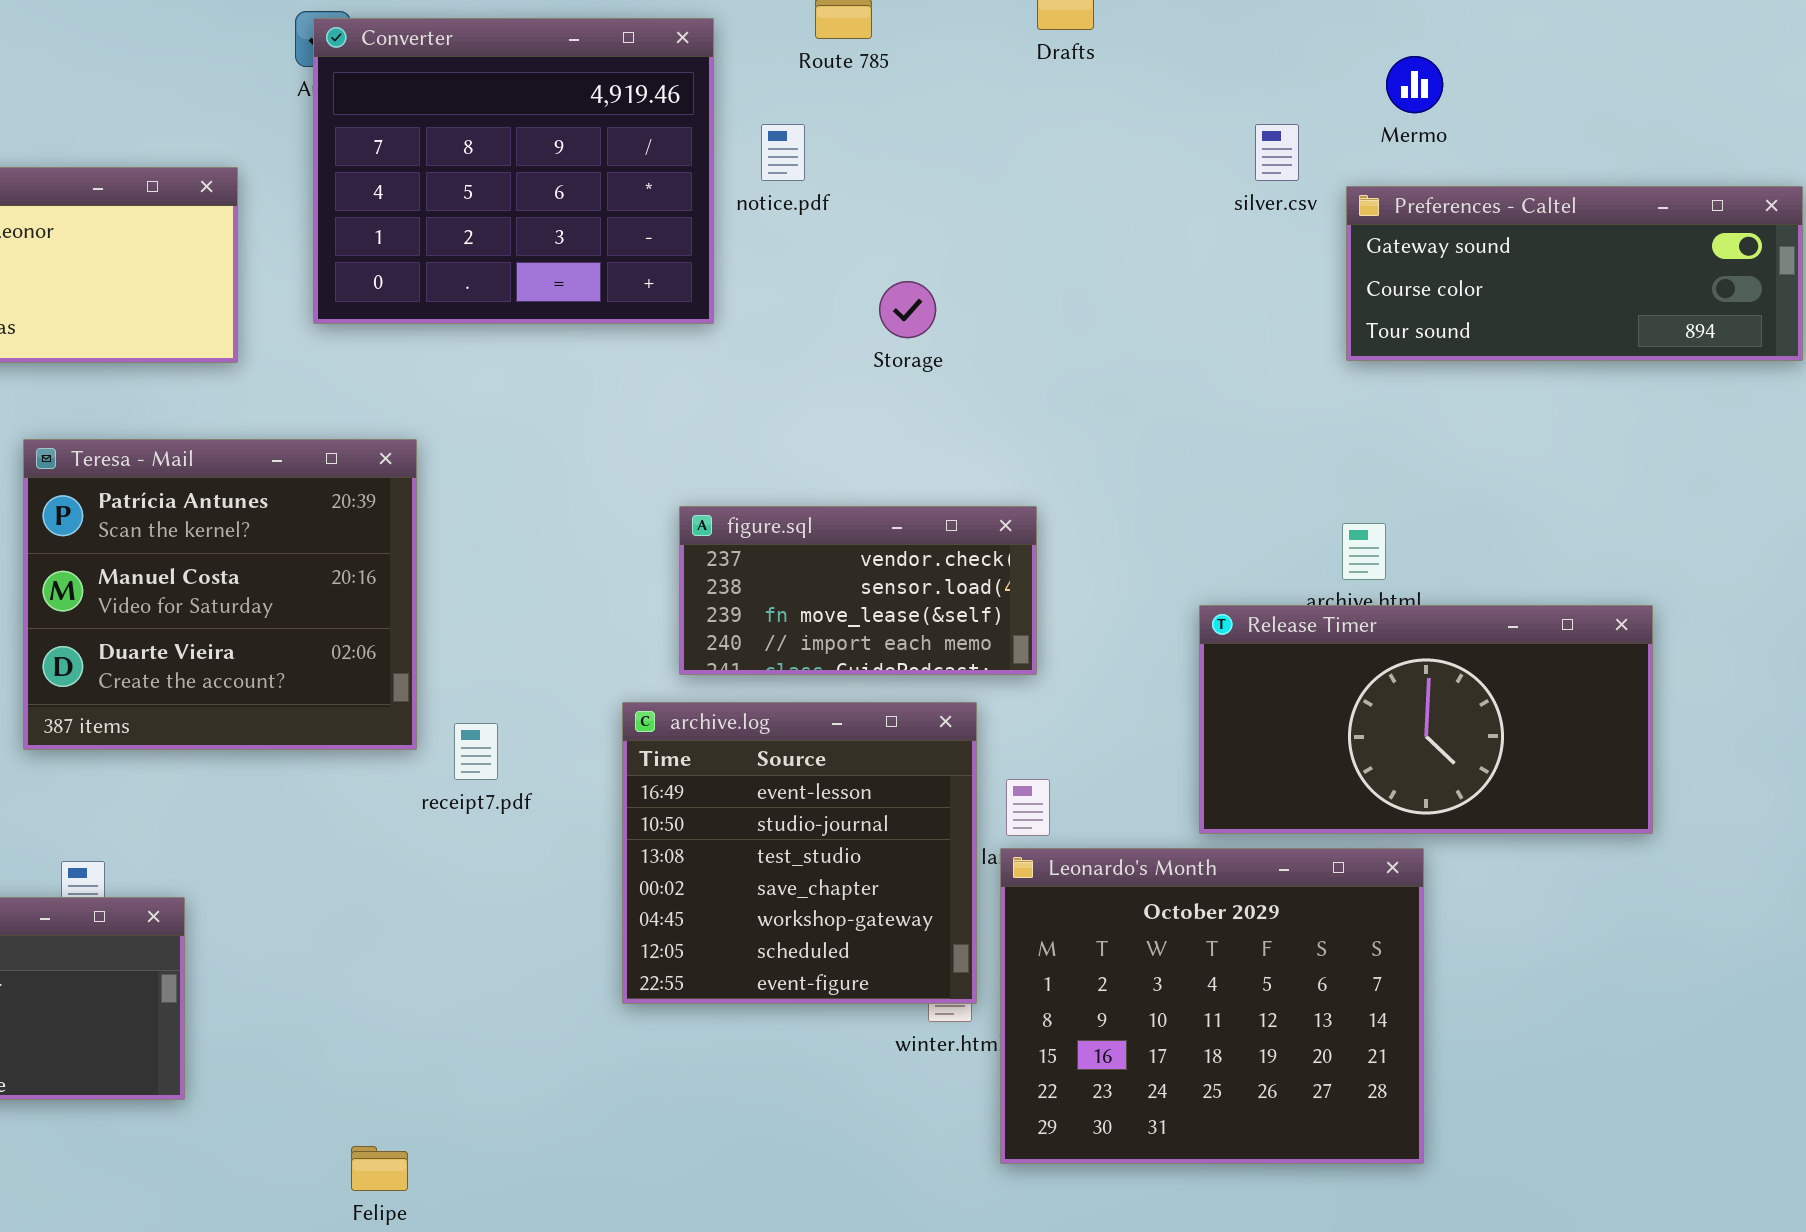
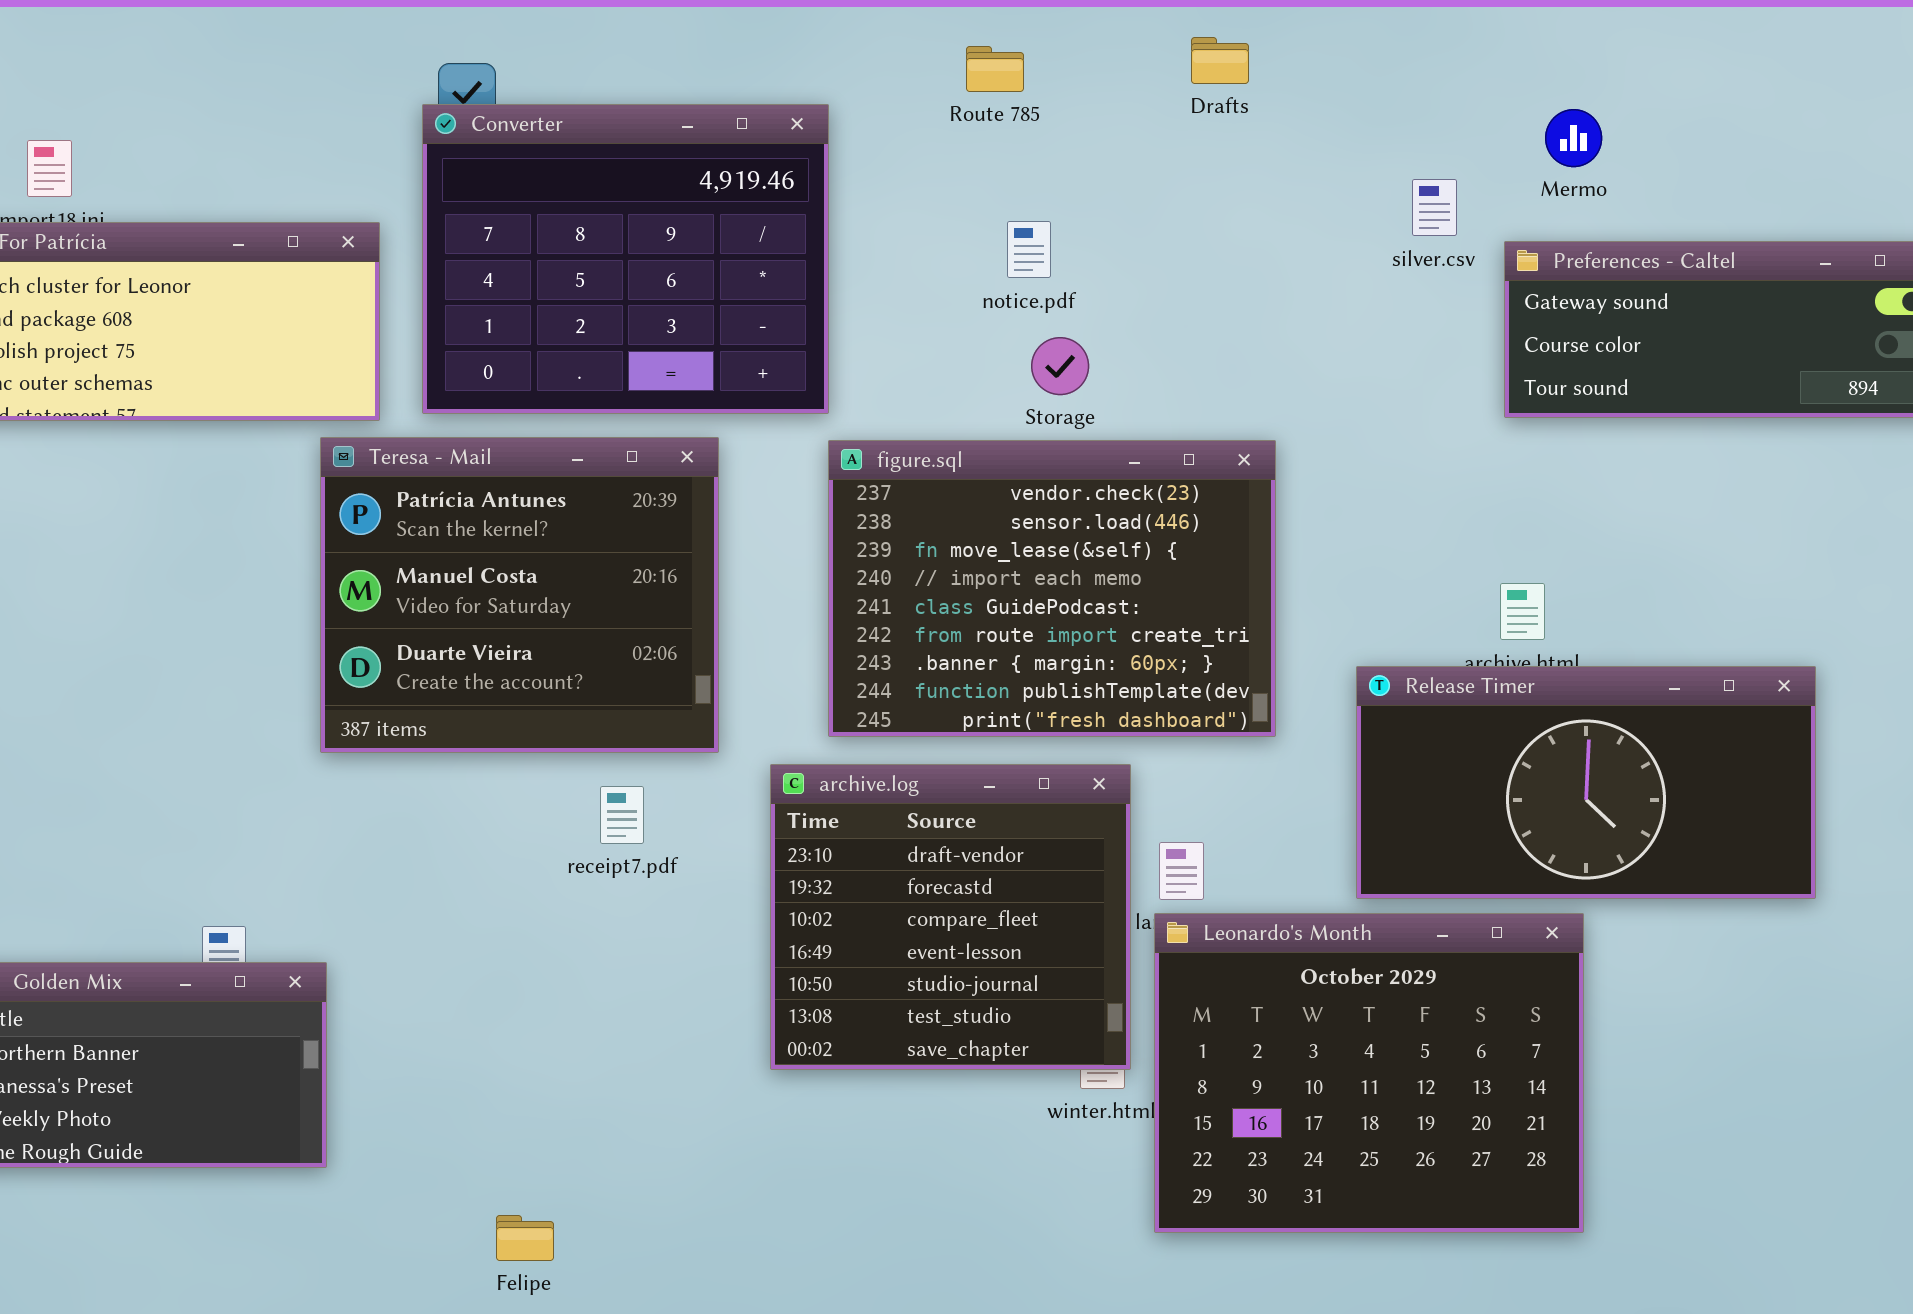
Converter: [313,18,714,324] -> [422,104,829,414], moved
notice.pdf: [761,124,805,181] -> [1007,221,1051,278], moved
Teresa - Mail: [23,439,417,750] -> [320,437,719,753], moved
figure.sql: [679,506,1037,675] -> [828,440,1276,737], resized
archive.log: [622,702,977,1004] -> [770,764,1131,1070], scrolled up 3 rows

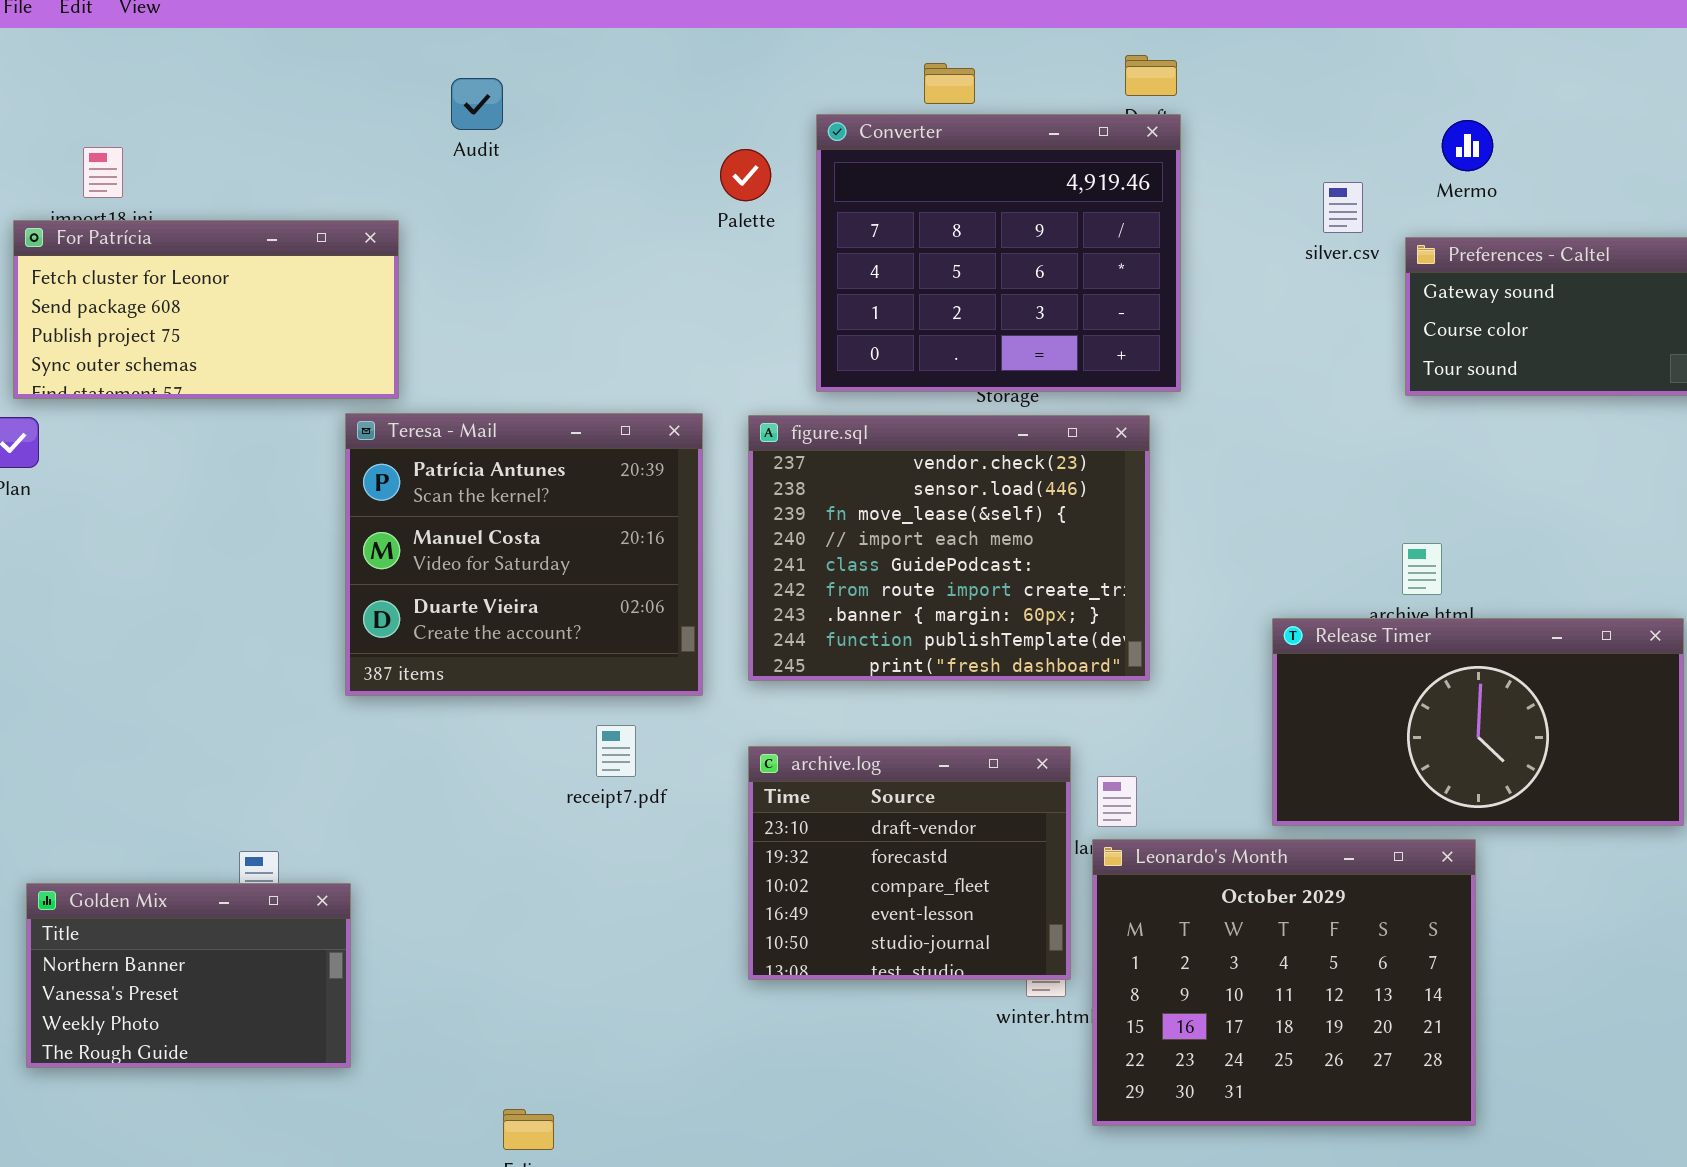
Converter: [422,104,829,414] -> [816,114,1181,392], moved
figure.sql: [828,440,1276,737] -> [748,415,1150,681], moved
archive.log: [770,764,1131,1070] -> [748,746,1071,980], resized

